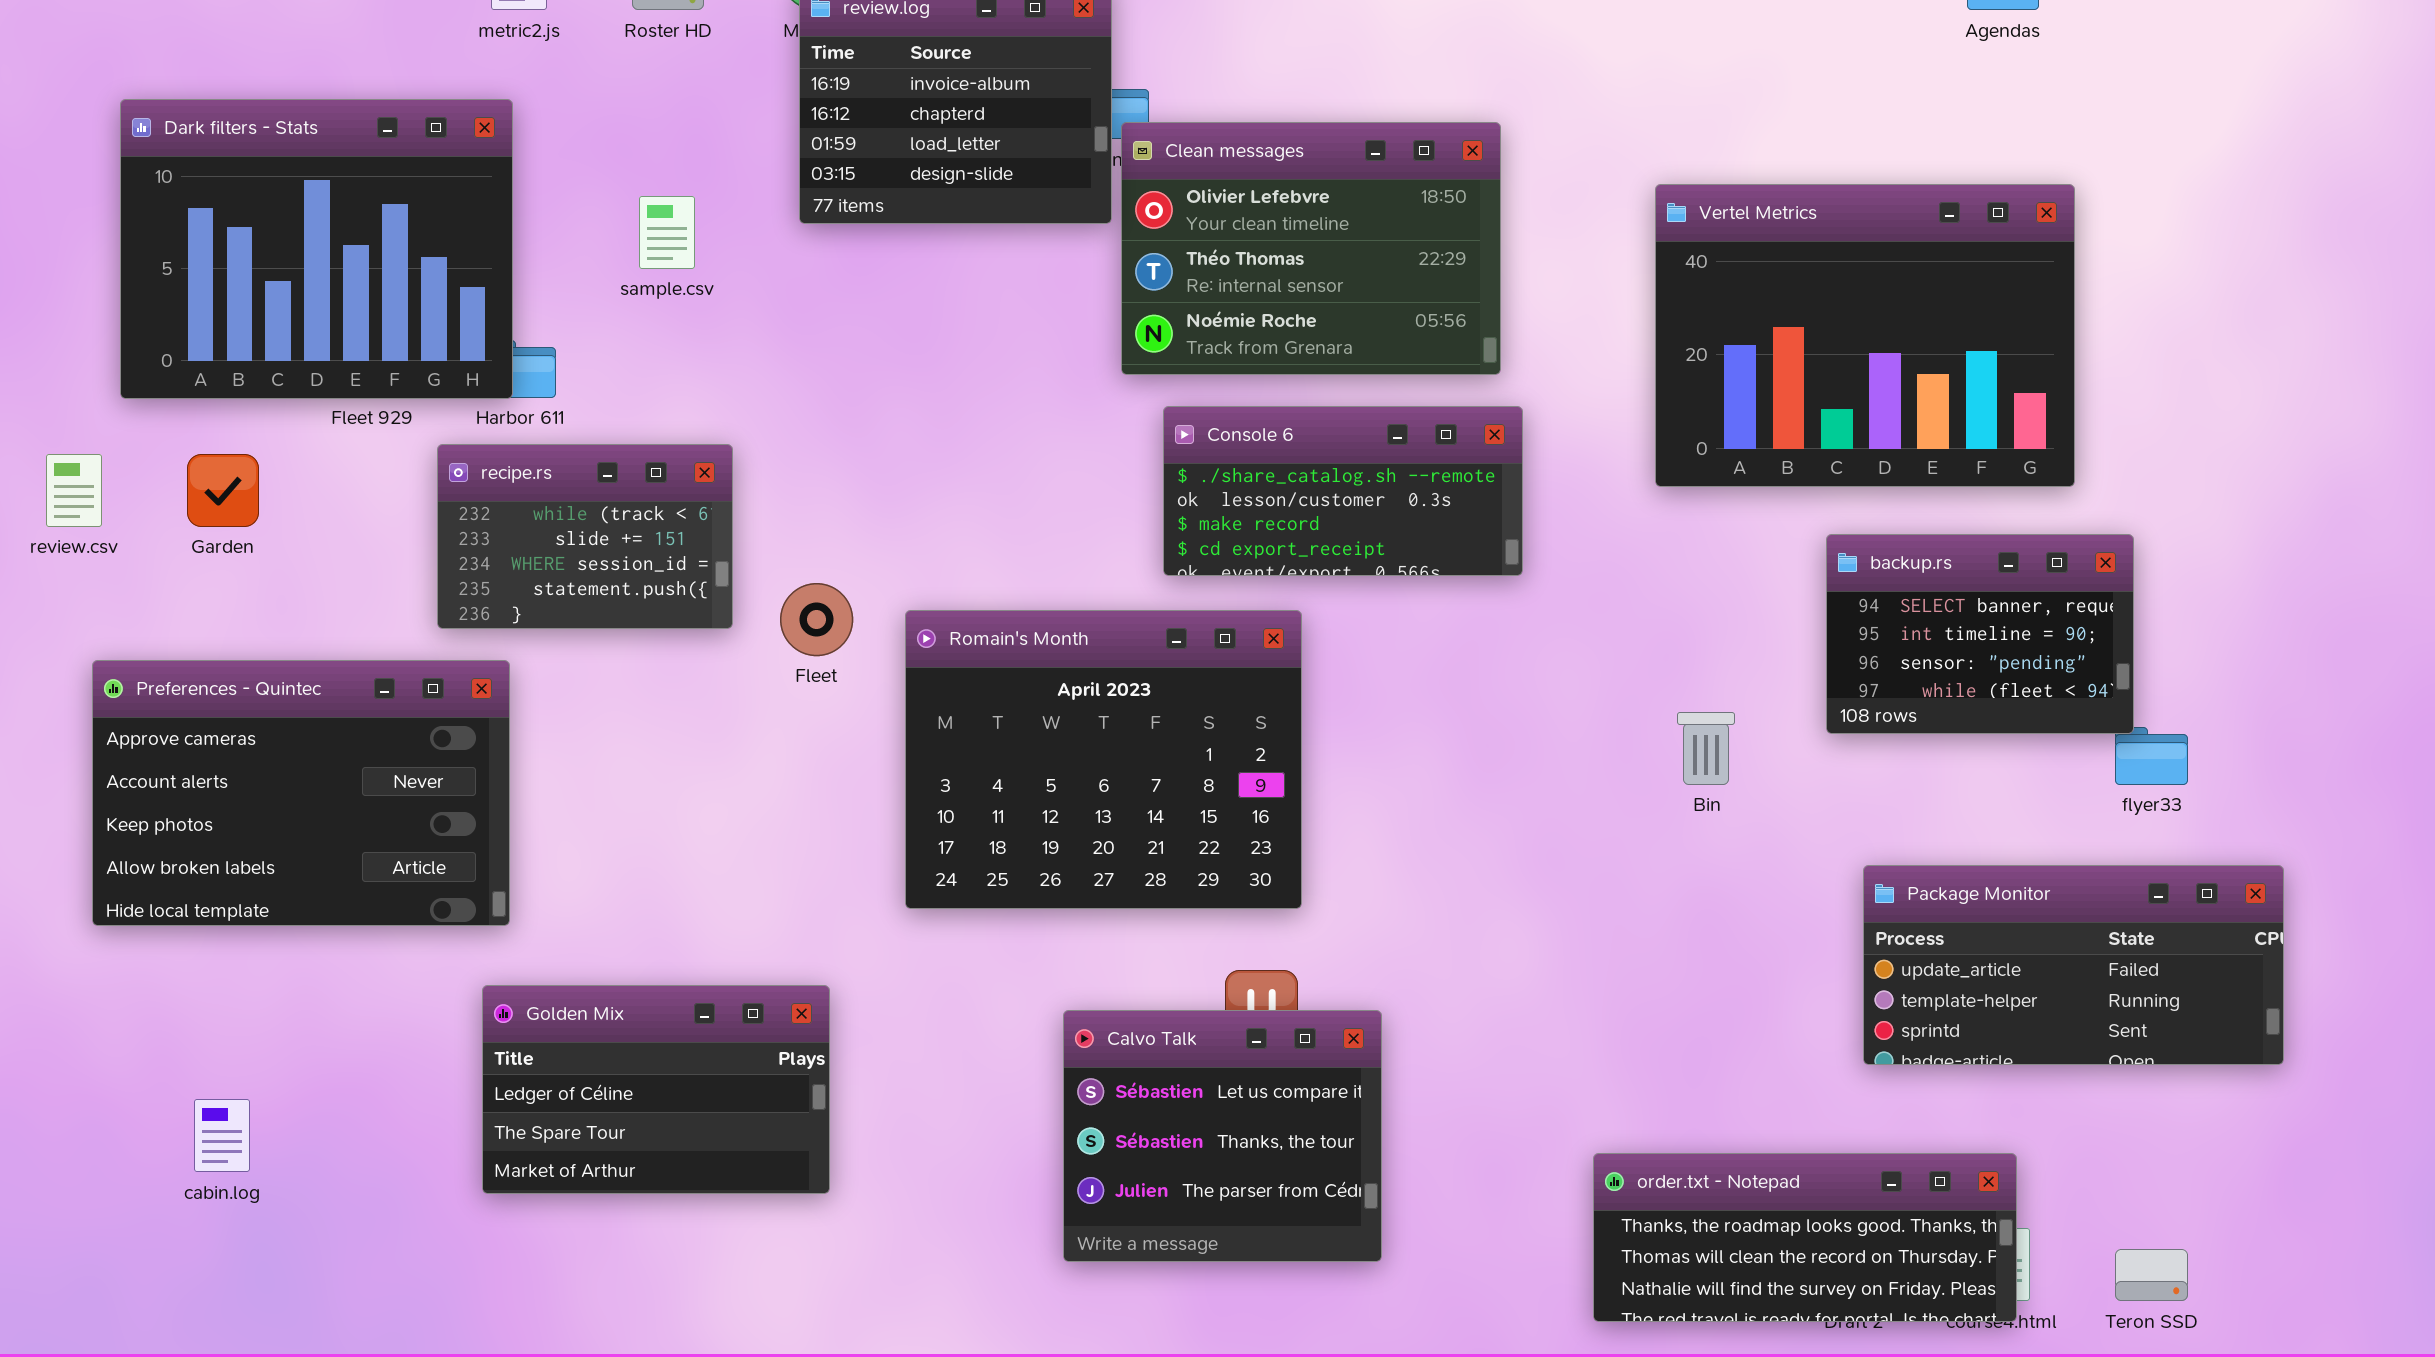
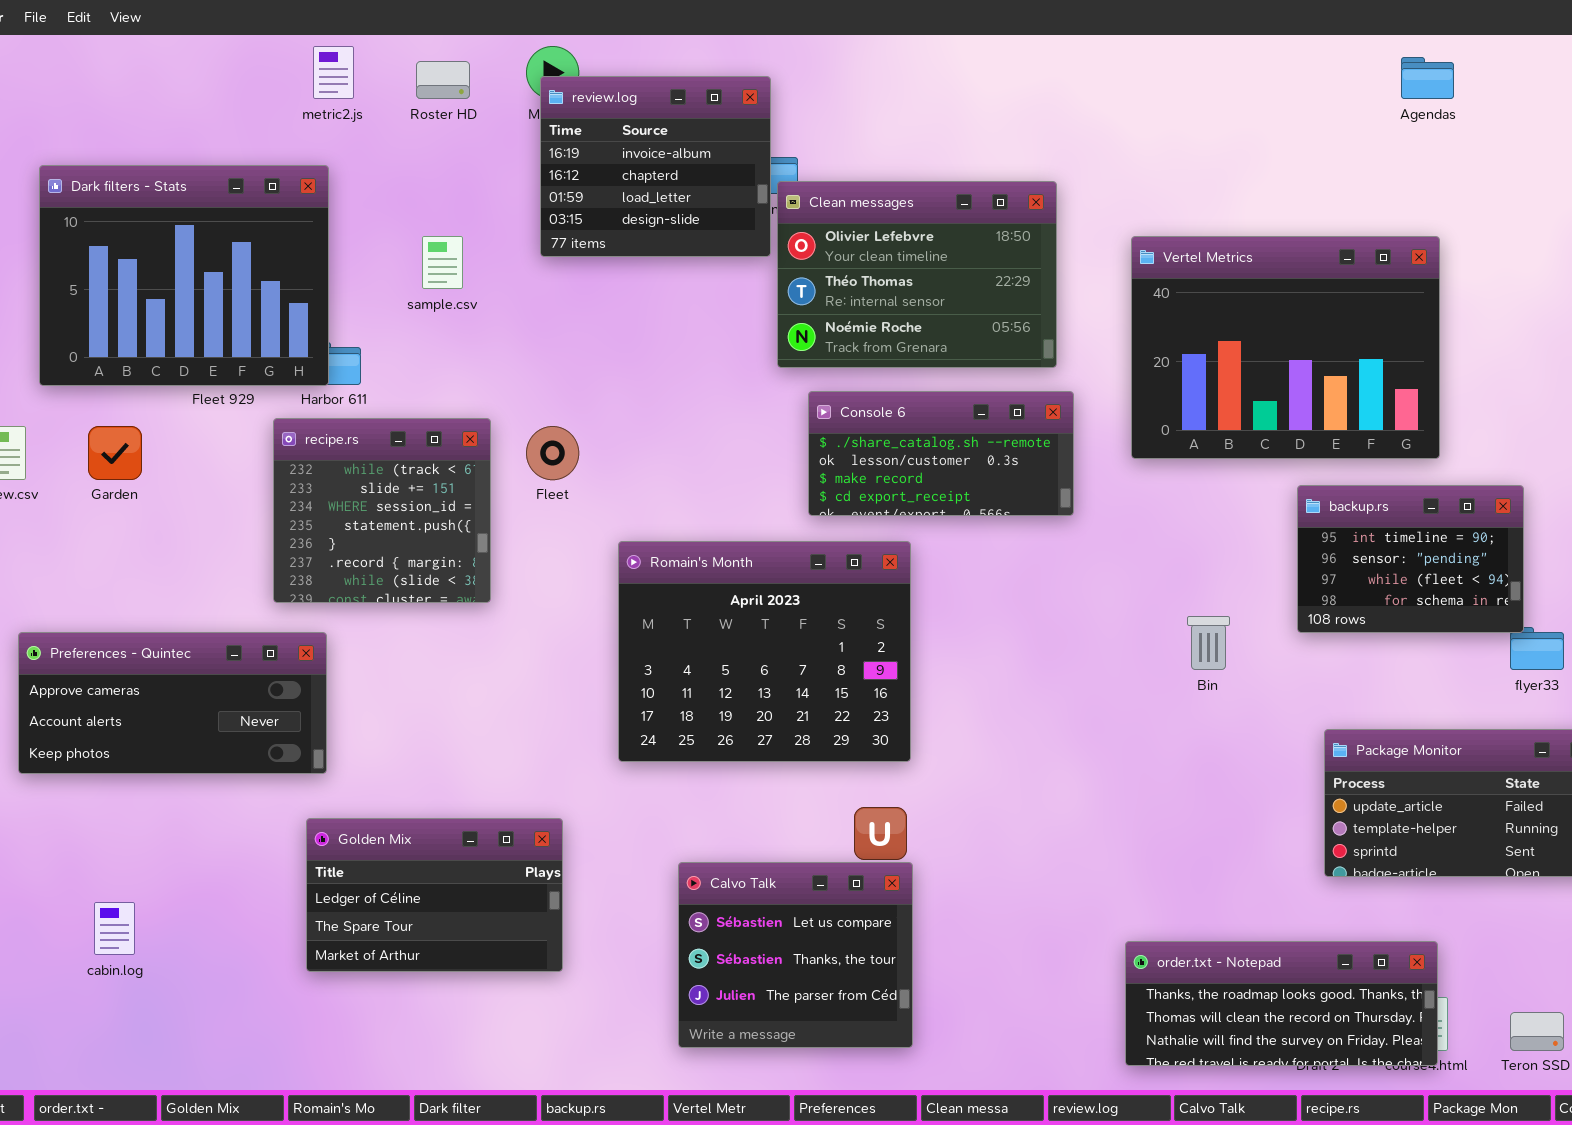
Vertel Metrics: [1655,184,2075,487] -> [1131,236,1440,459], moved
recipe.rs: [437,444,733,629] -> [273,418,491,603], resized
backup.rs: [1826,534,2134,734] -> [1297,485,1524,633], scrolled down 1 row
Fleet: [780,583,853,656] -> [526,426,579,480], moved
Preferences - Quintec: [92,660,510,926] -> [18,632,327,774], resized
Calvo Talk: [1063,1010,1382,1262] -> [678,862,913,1048], moved

